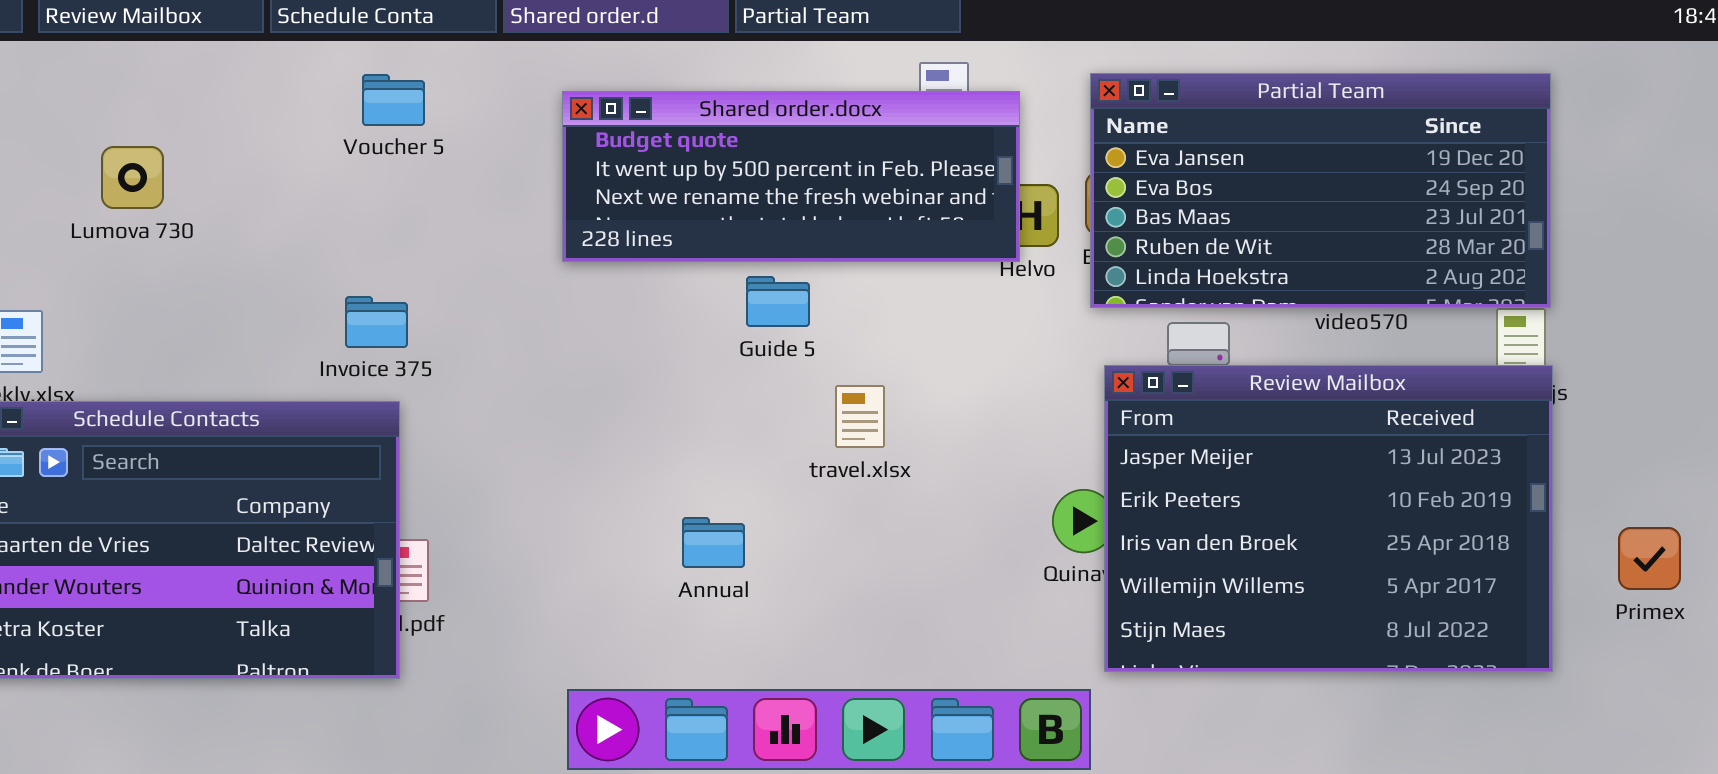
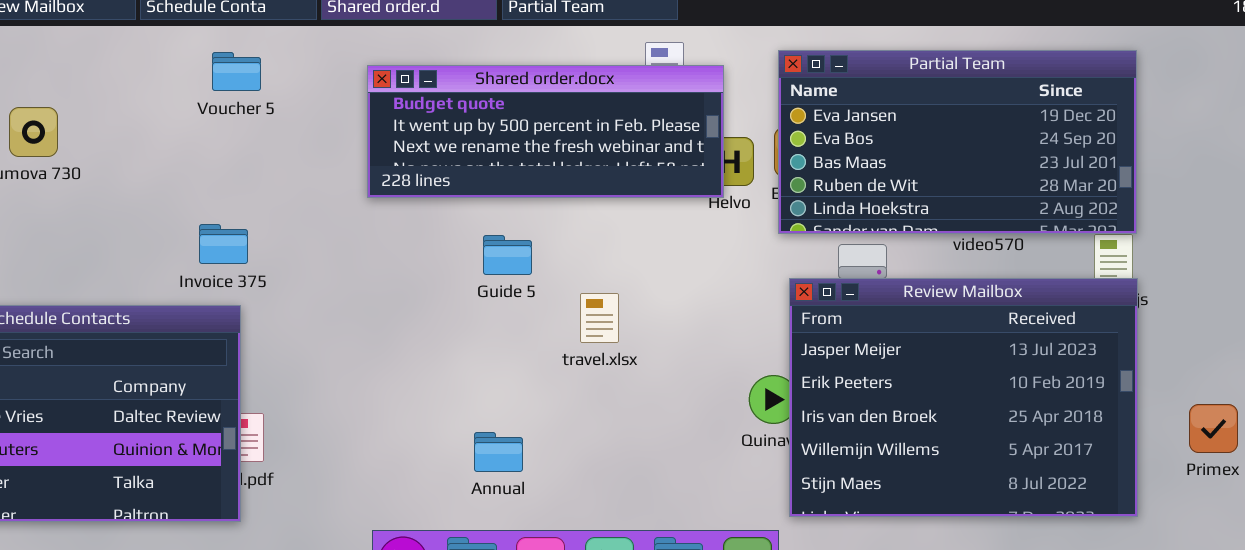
Guide 5: [746,276,810,327] -> [483,235,532,275], moved
Annual: [682,517,745,568] -> [474,432,523,472], moved

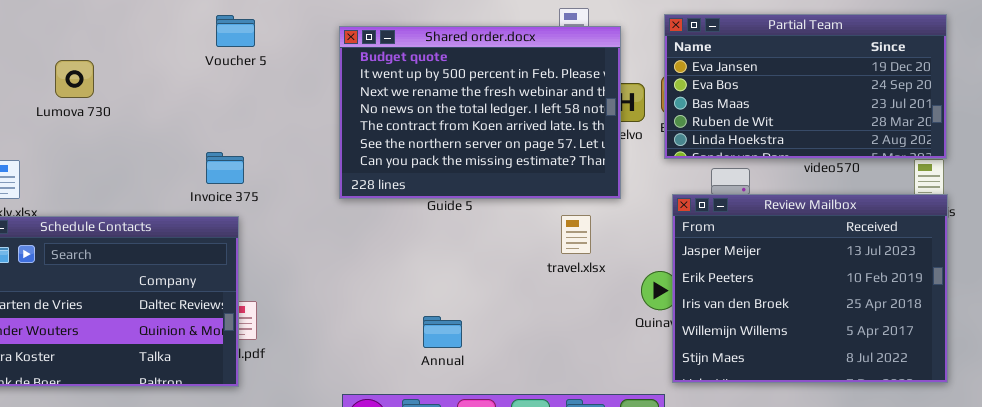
Shared order.docx: [367,65,724,198] -> [339,26,621,199], resized
travel.xlsx: [580,293,619,343] -> [561,215,591,254], moved

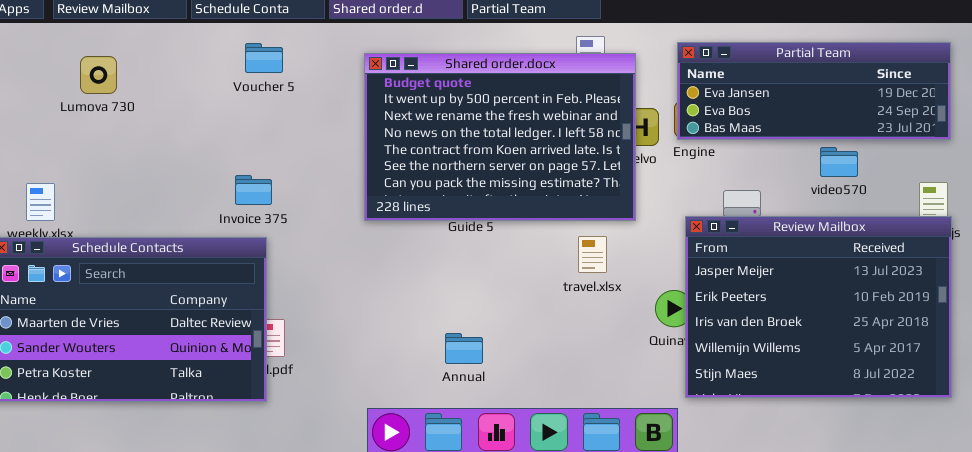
Partial Team: [664,14,947,159] -> [677,42,951,140], resized
Lumova 730: [55,60,94,98] -> [80,56,117,94], moved

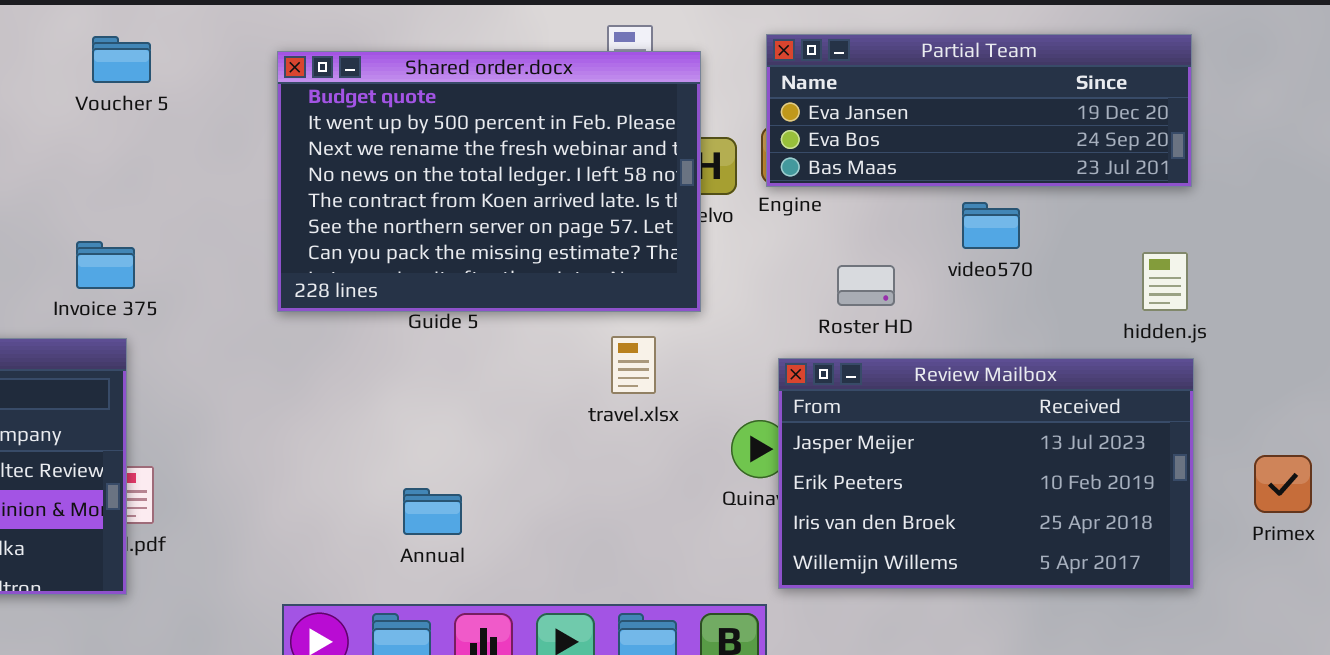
video570: [820,147,858,177] -> [962,202,1020,249], moved
Review Mailbox: [685,216,952,398] -> [778,358,1194,589], resized

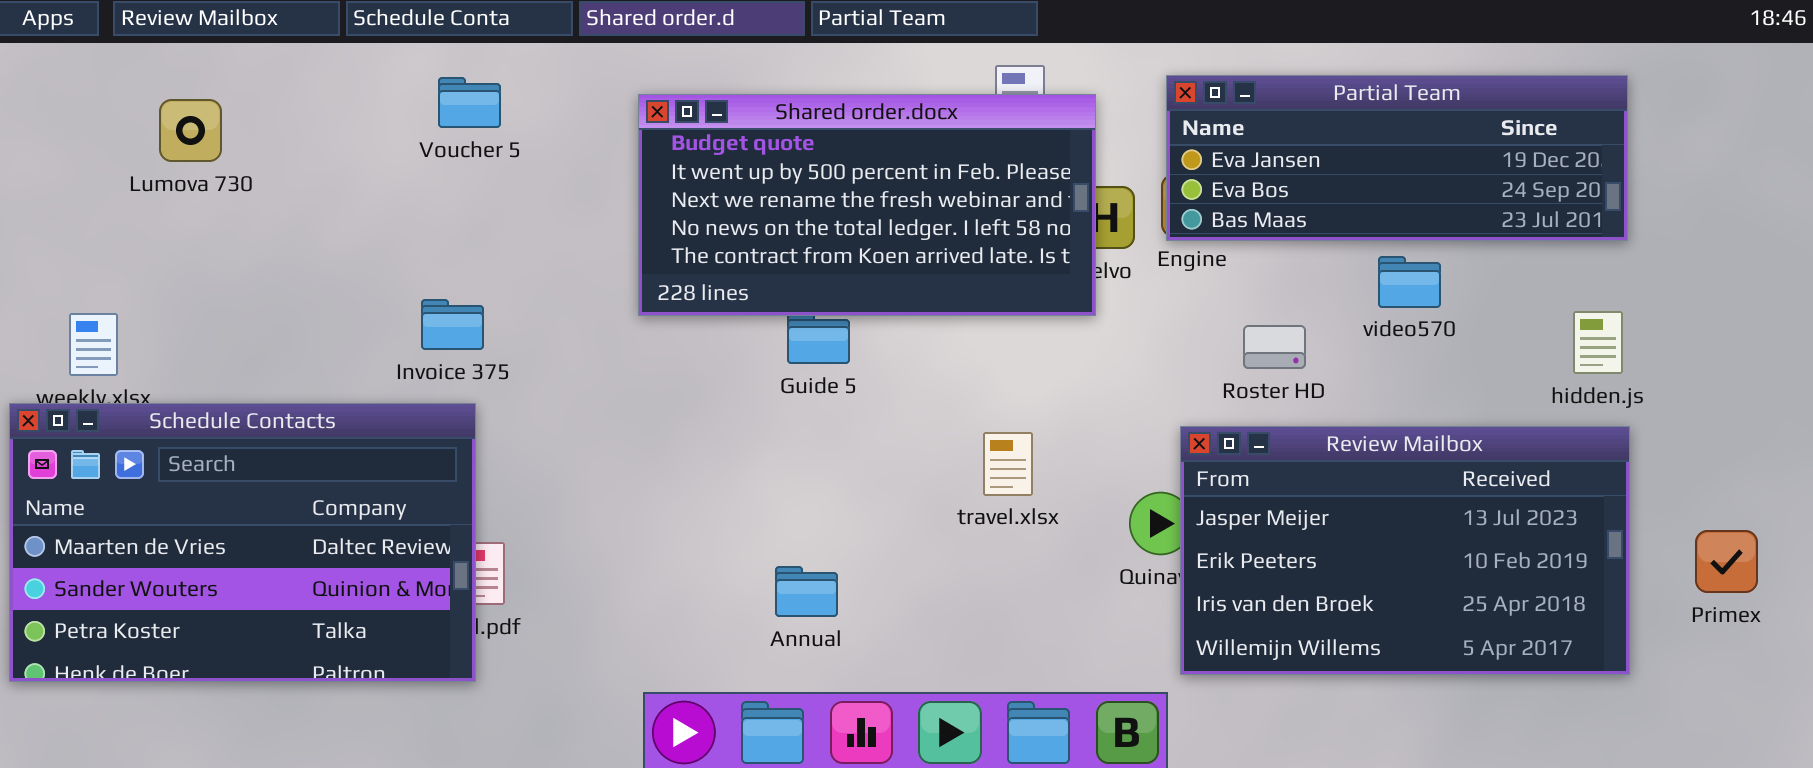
Shared order.docx: [277,51,701,312] -> [638,94,1096,316], resized
travel.xlsx: [611,336,656,394] -> [983,432,1033,496], moved

